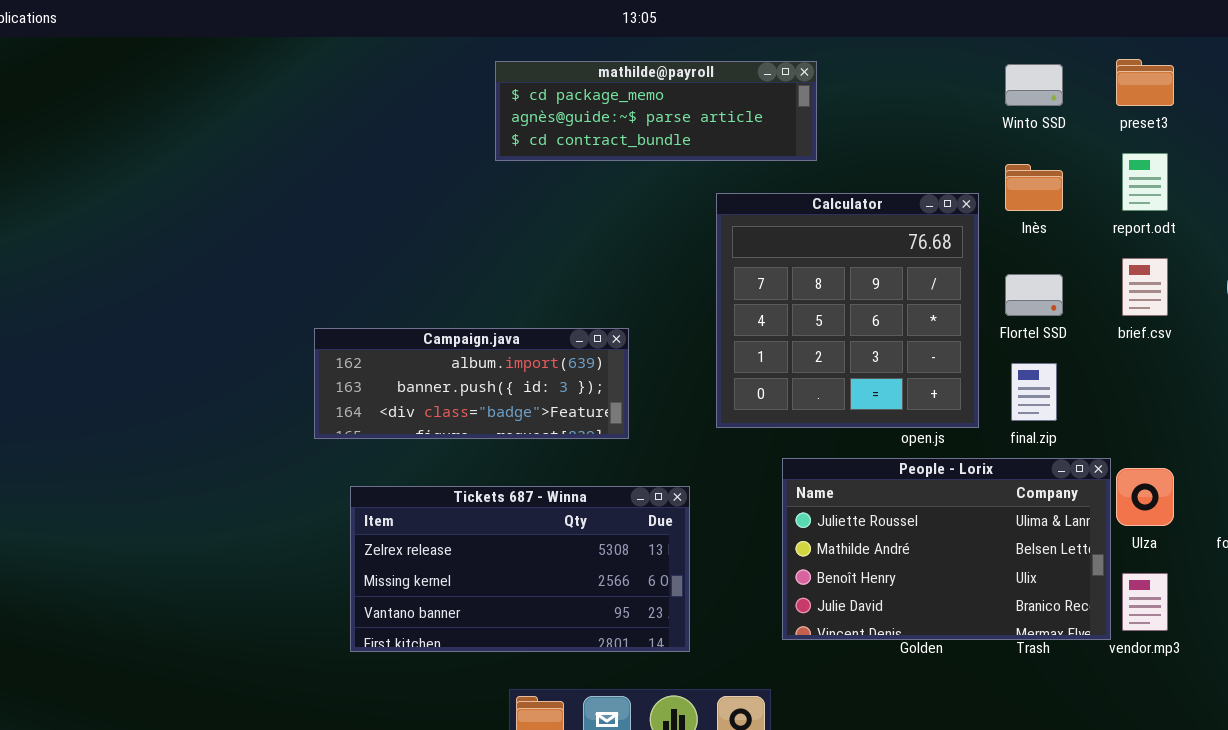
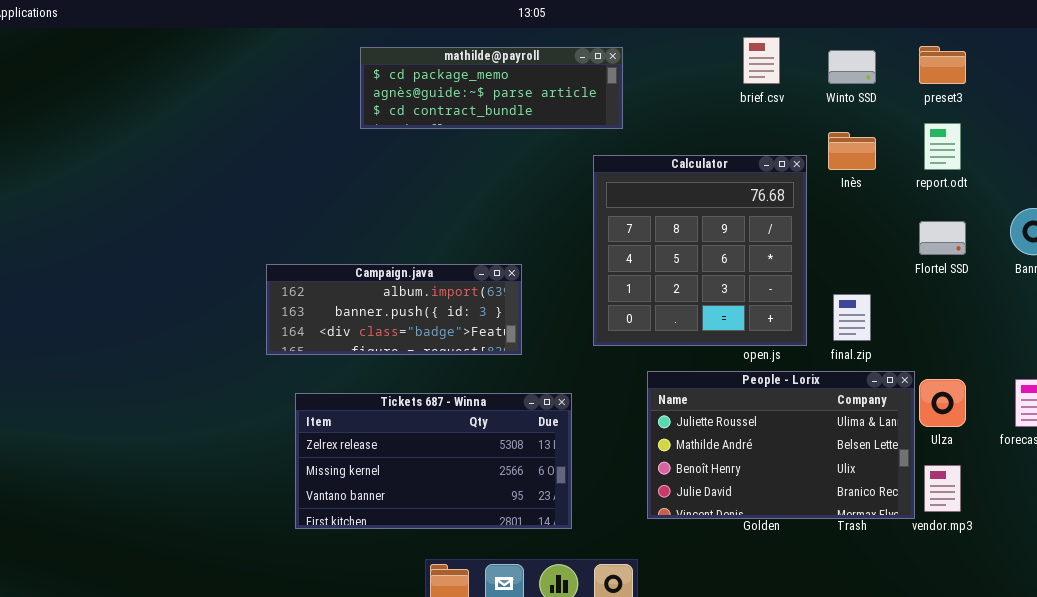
mathilde@payroll: [495,61,817,161] -> [360,47,623,129], moved
brief.csv: [1122,258,1168,316] -> [743,37,780,84], moved
Flortel SSD: [1005,274,1063,316] -> [919,221,966,255], moved

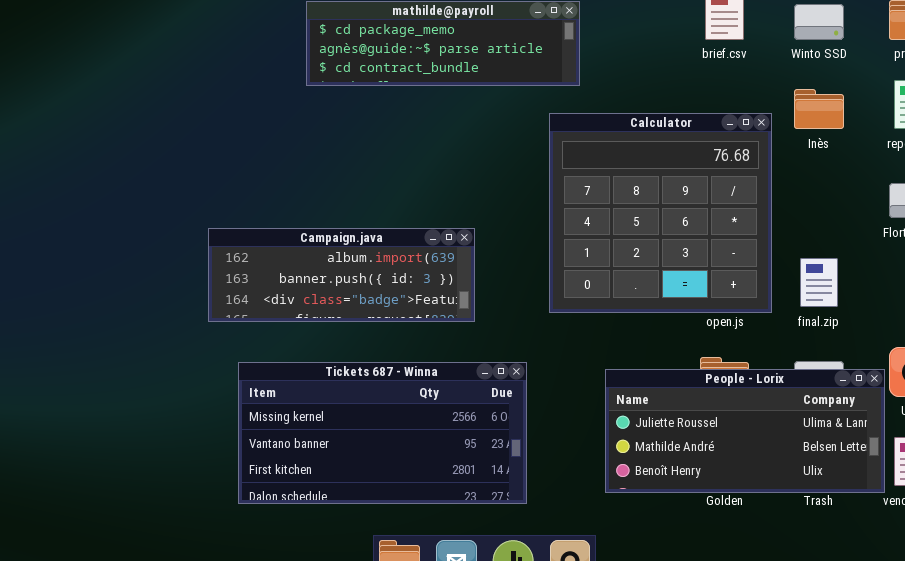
People - Lorix: [647,371,915,519] -> [605,369,885,493], resized
Tickets 687 - Winna: [295,393,572,529] -> [238,362,527,504], scrolled down 1 row

